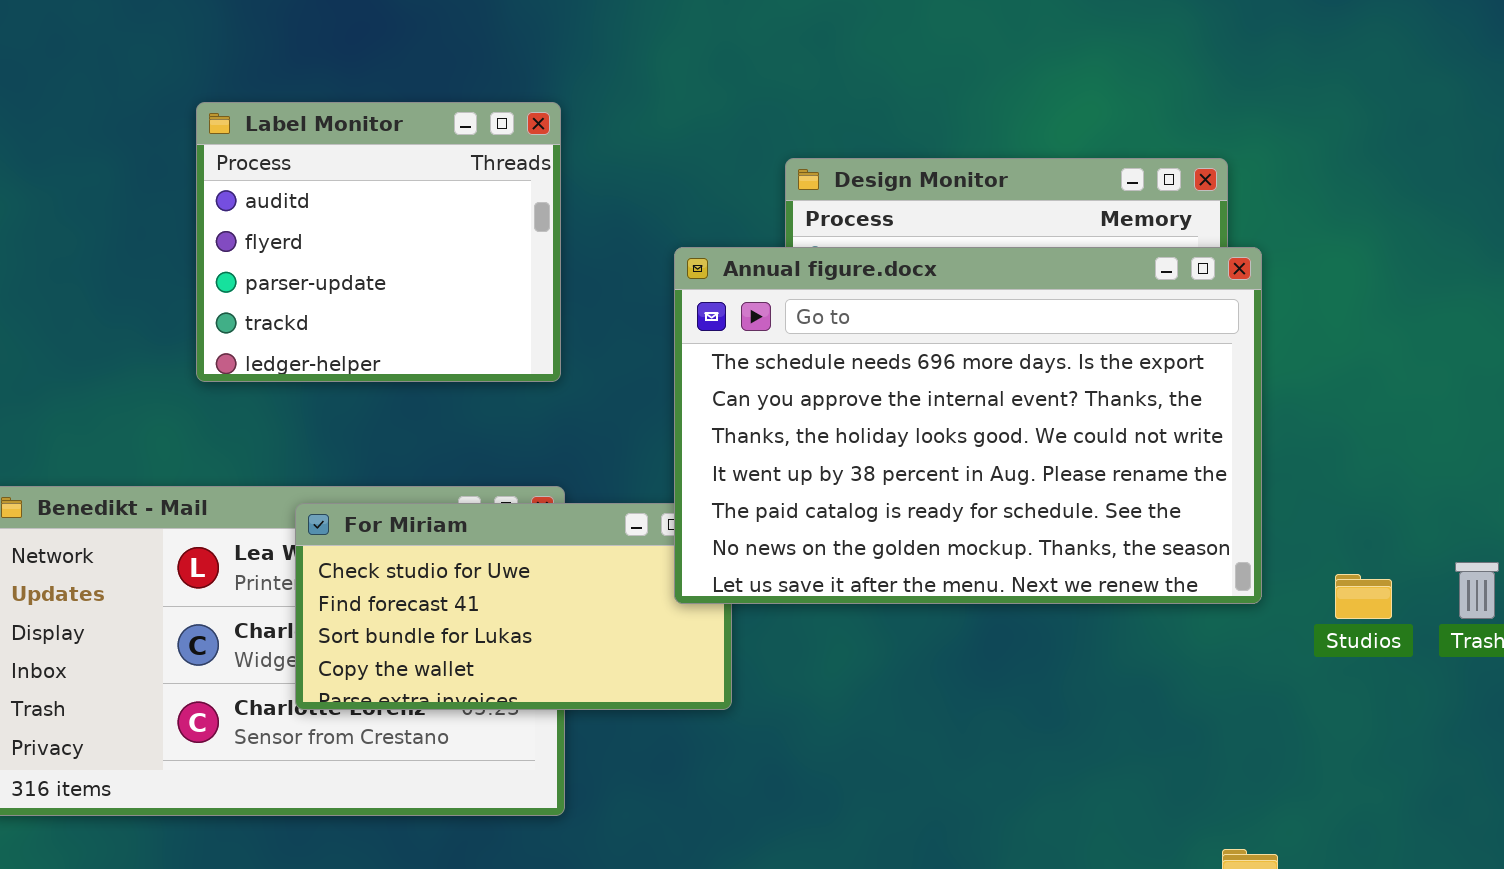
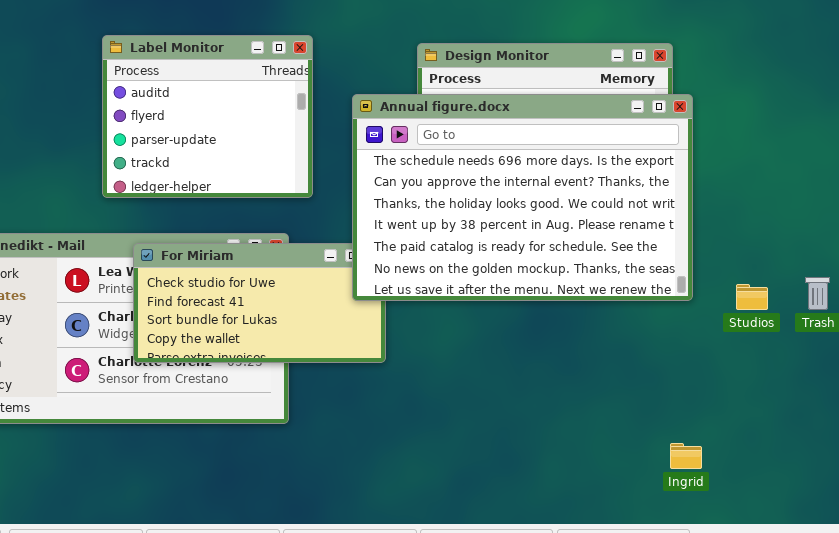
Label Monitor: [196,102,561,382] -> [102,35,313,198], moved

